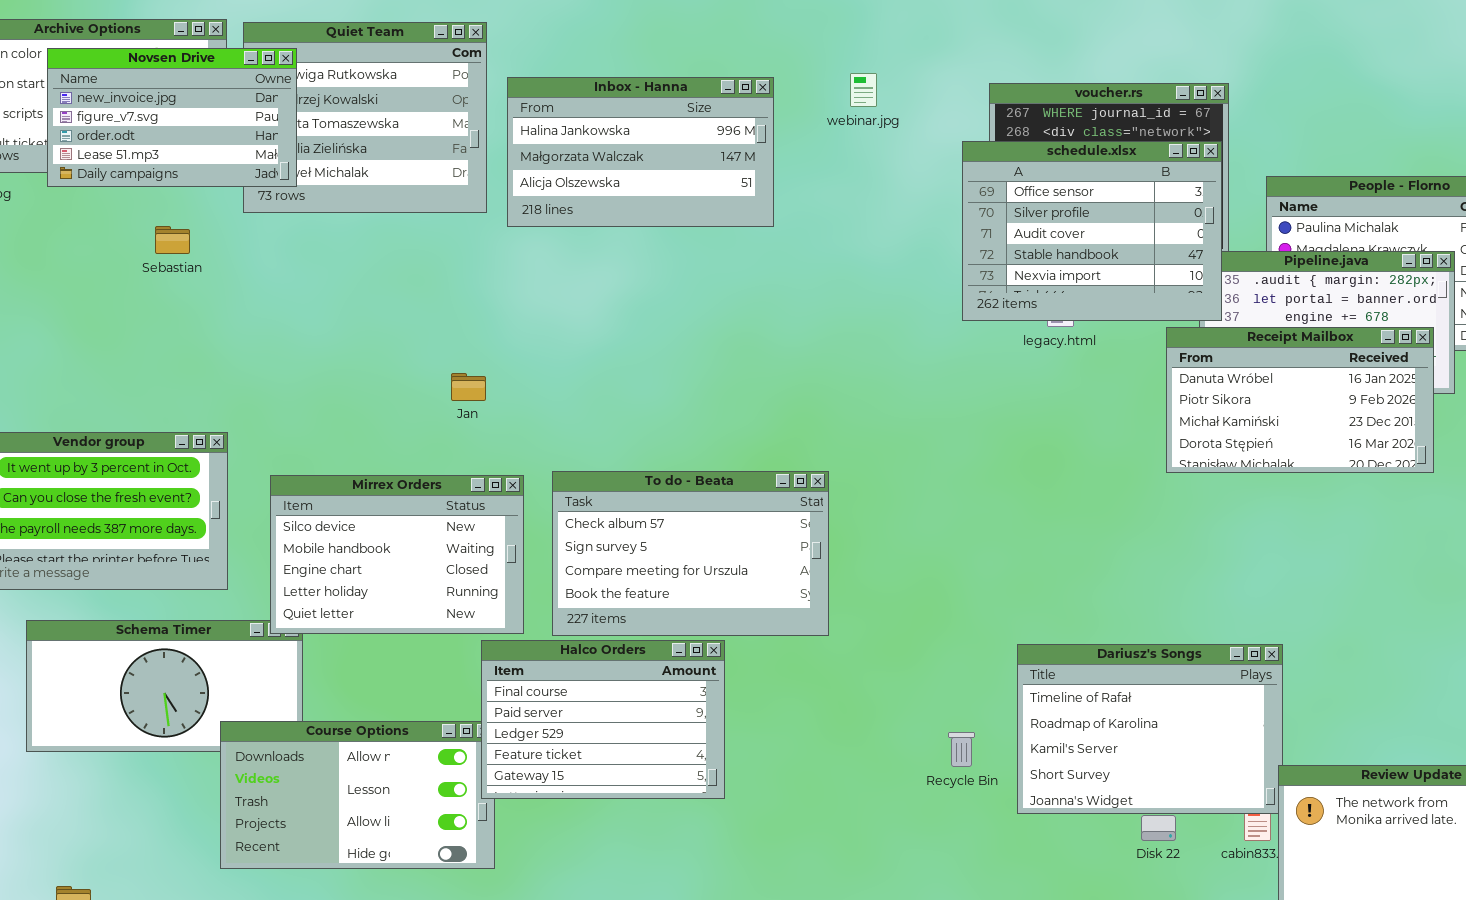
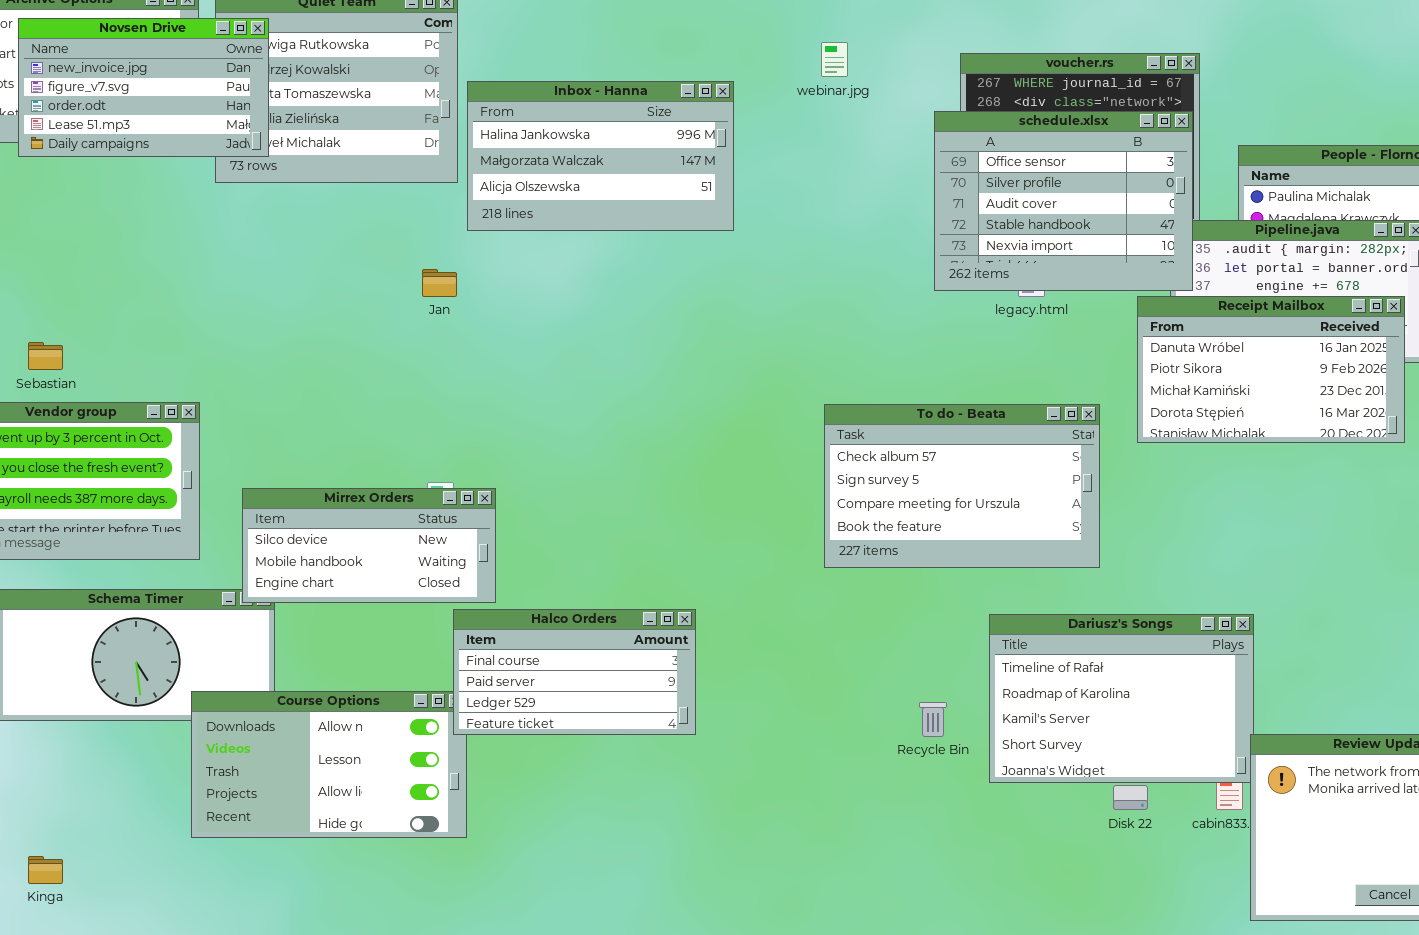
Inbox - Hanna: [507,77,774,227] -> [467,81,734,231], moved
Sebastian: [155,226,190,254] -> [28,342,63,370], moved
Jan: [451,373,486,401] -> [422,269,457,297], moved
To do - Beata: [552,471,829,636] -> [824,404,1100,568], moved
Mirrex Orders: [270,475,524,634] -> [242,488,496,603], resized
Halco Orders: [481,640,725,799] -> [453,609,696,735], resized

